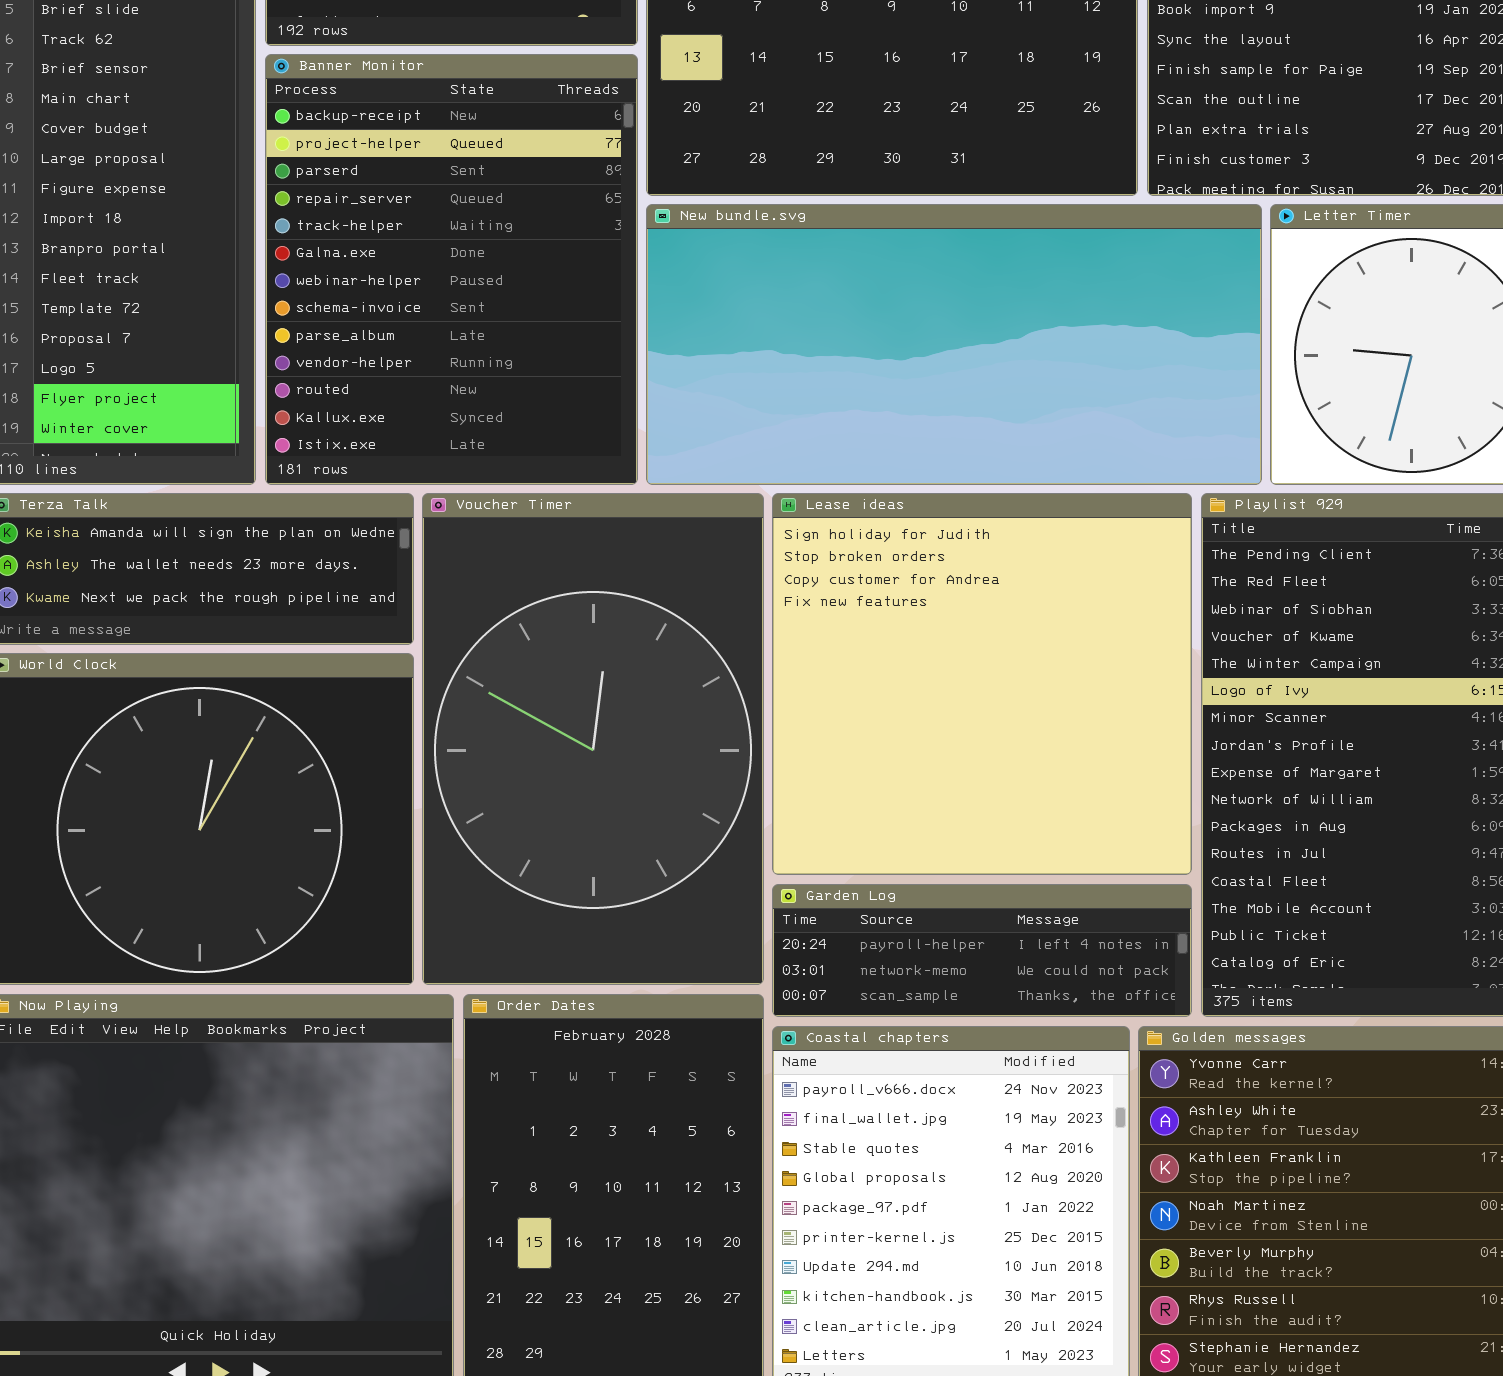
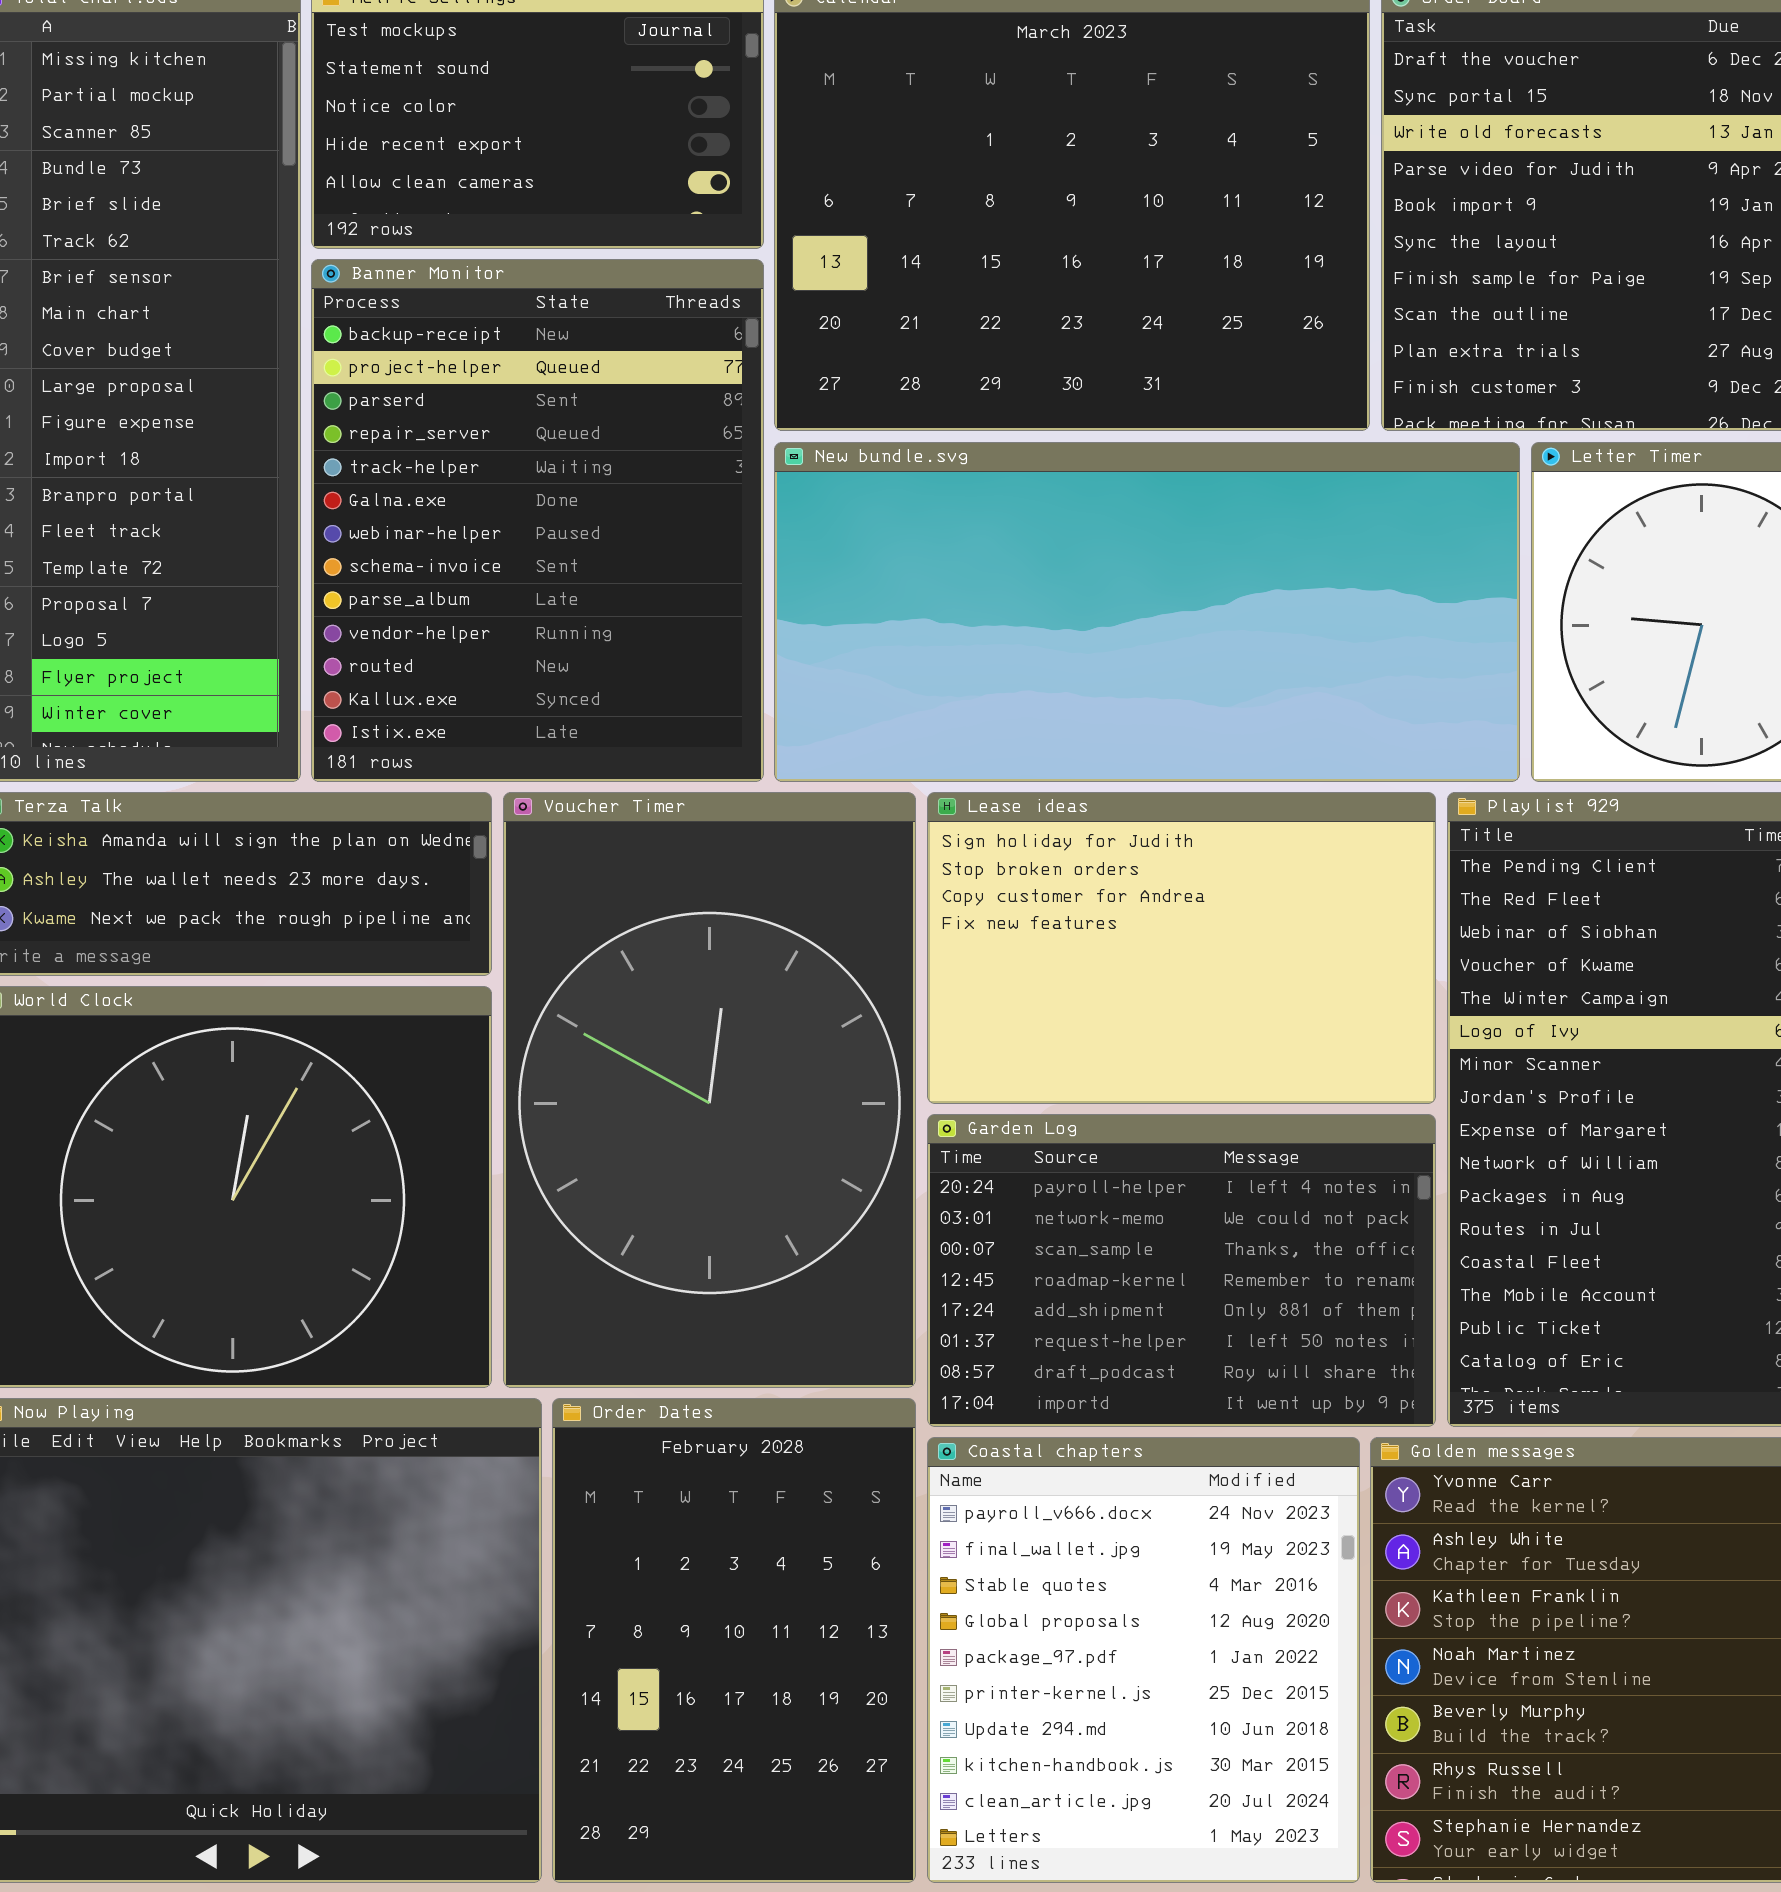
Lease ideas: [772,493,1192,875] -> [927,792,1436,1104], resized
Garden Log: [772,884,1192,1017] -> [927,1114,1436,1427], resized

